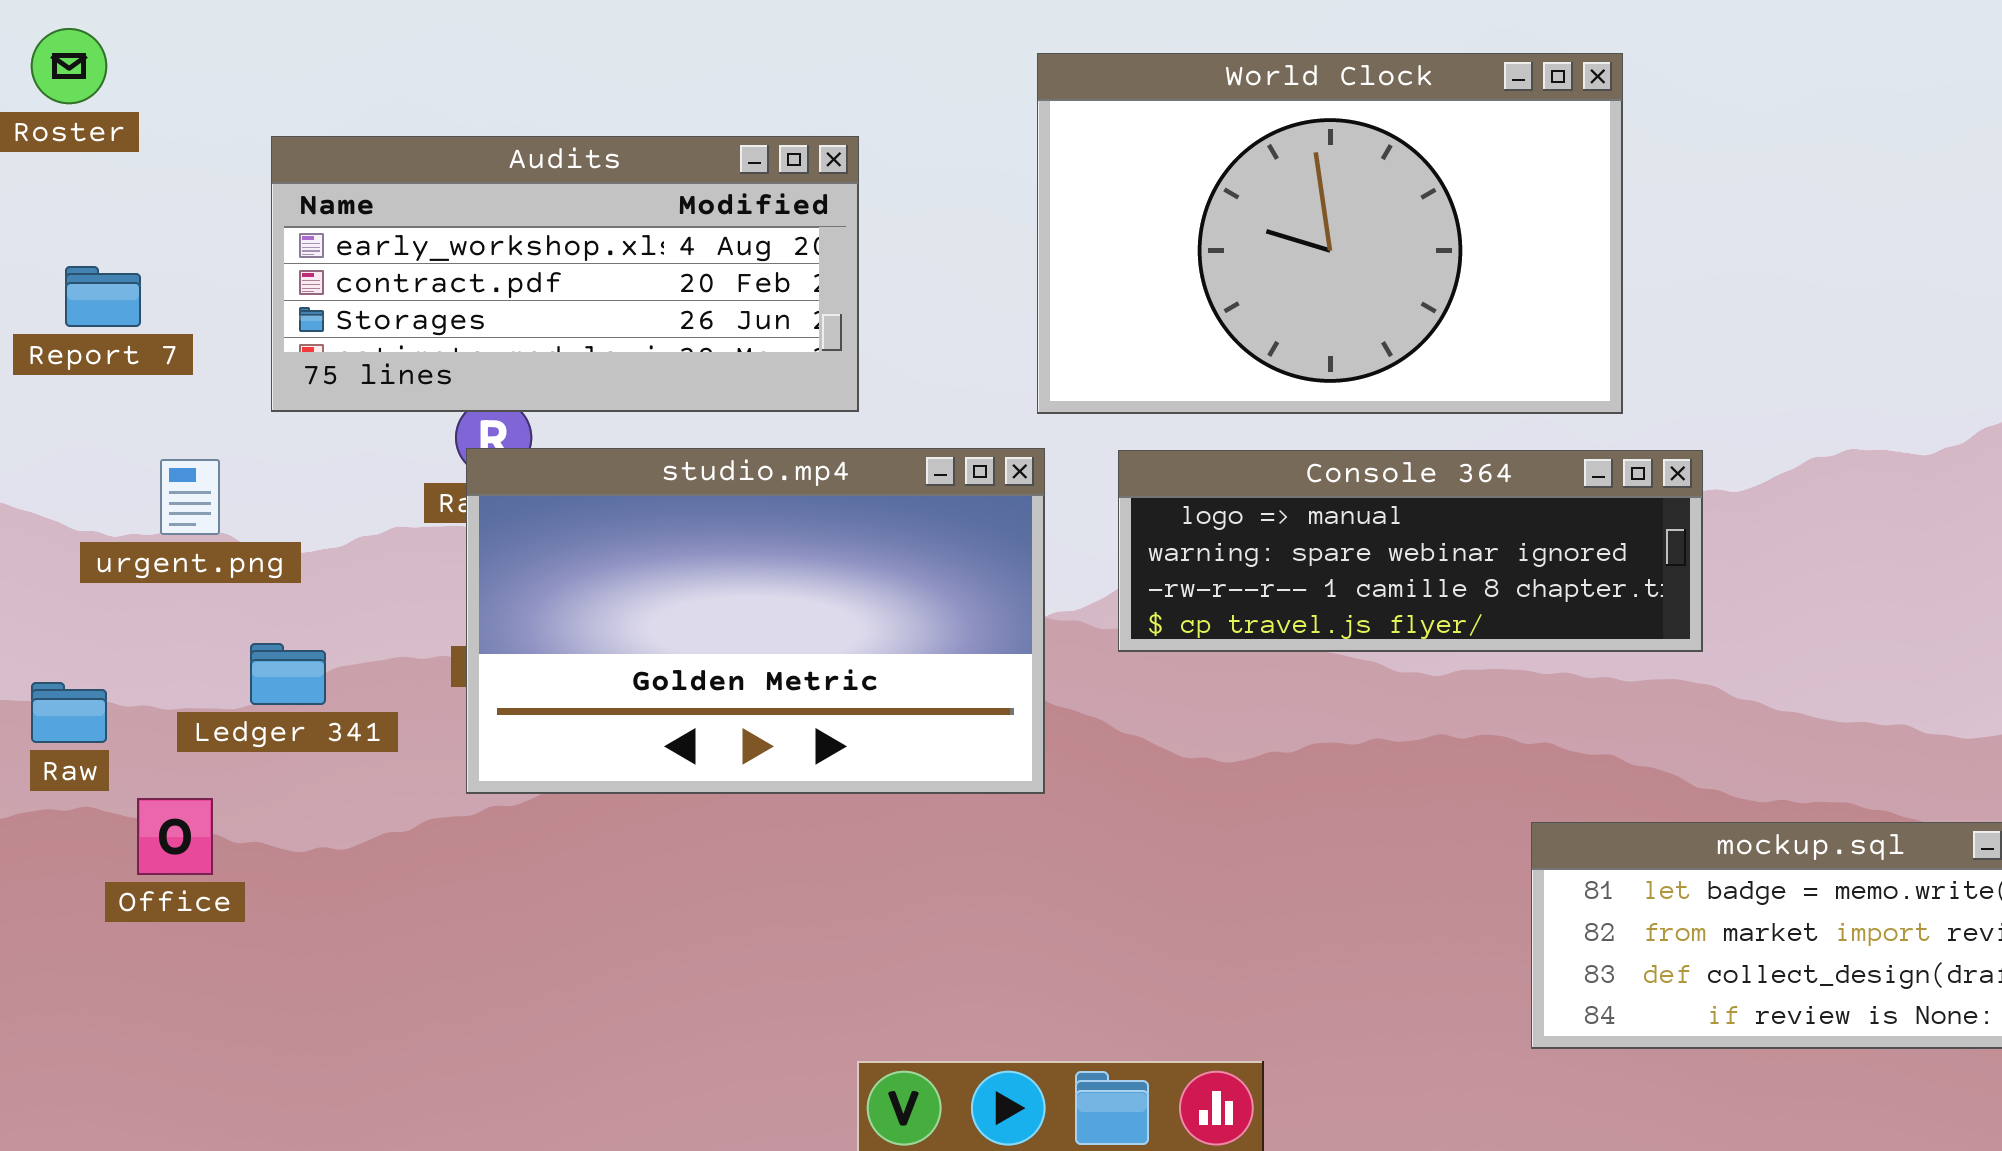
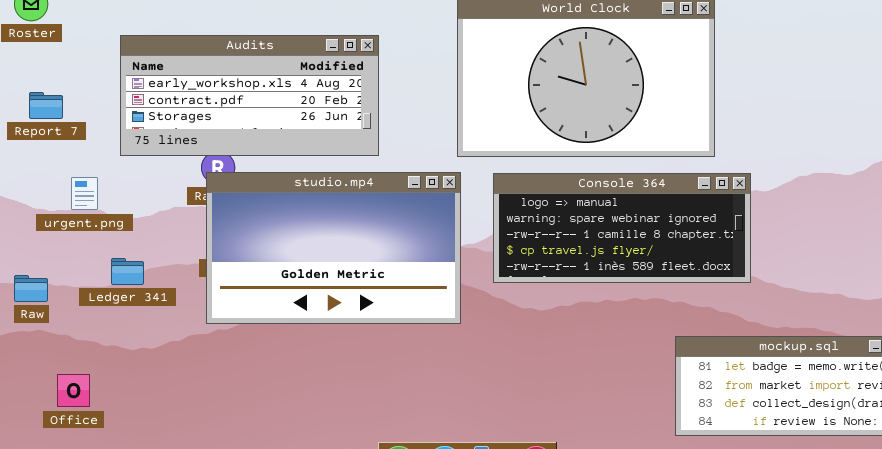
Console 364: [1118,450,1703,652] -> [493,173,751,283], resized
Office: [137,798,213,875] -> [57,374,90,407], moved

